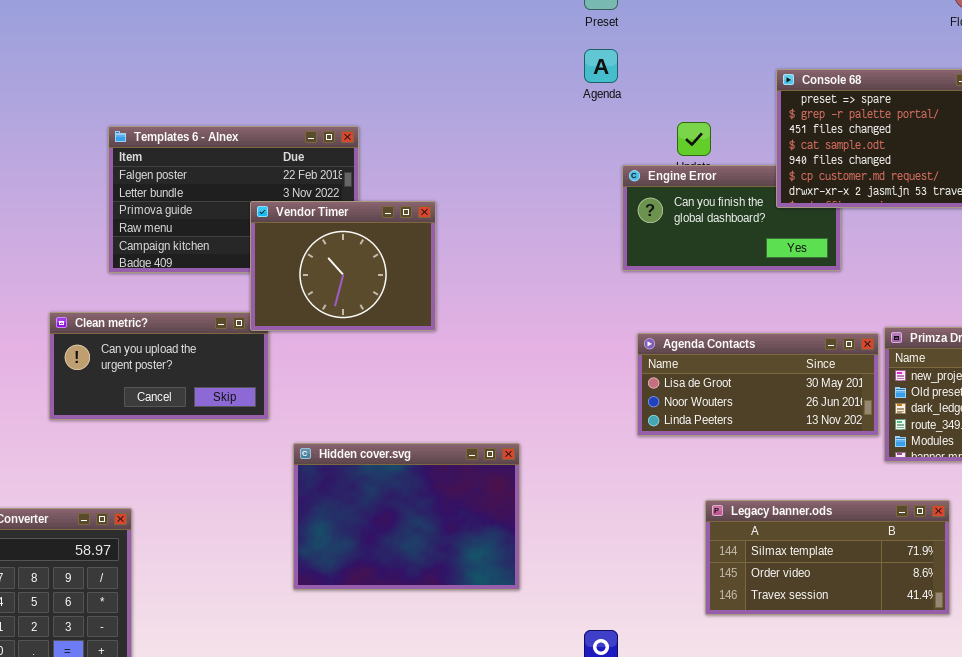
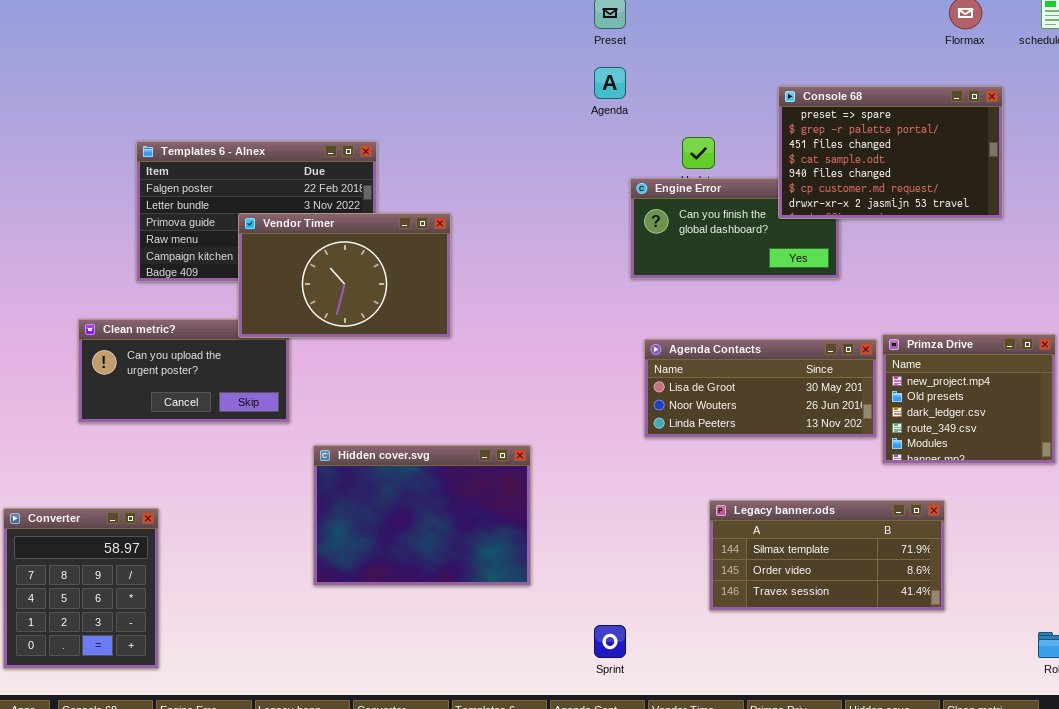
Vendor Timer: [250,201,436,331] -> [238,213,451,338], resized

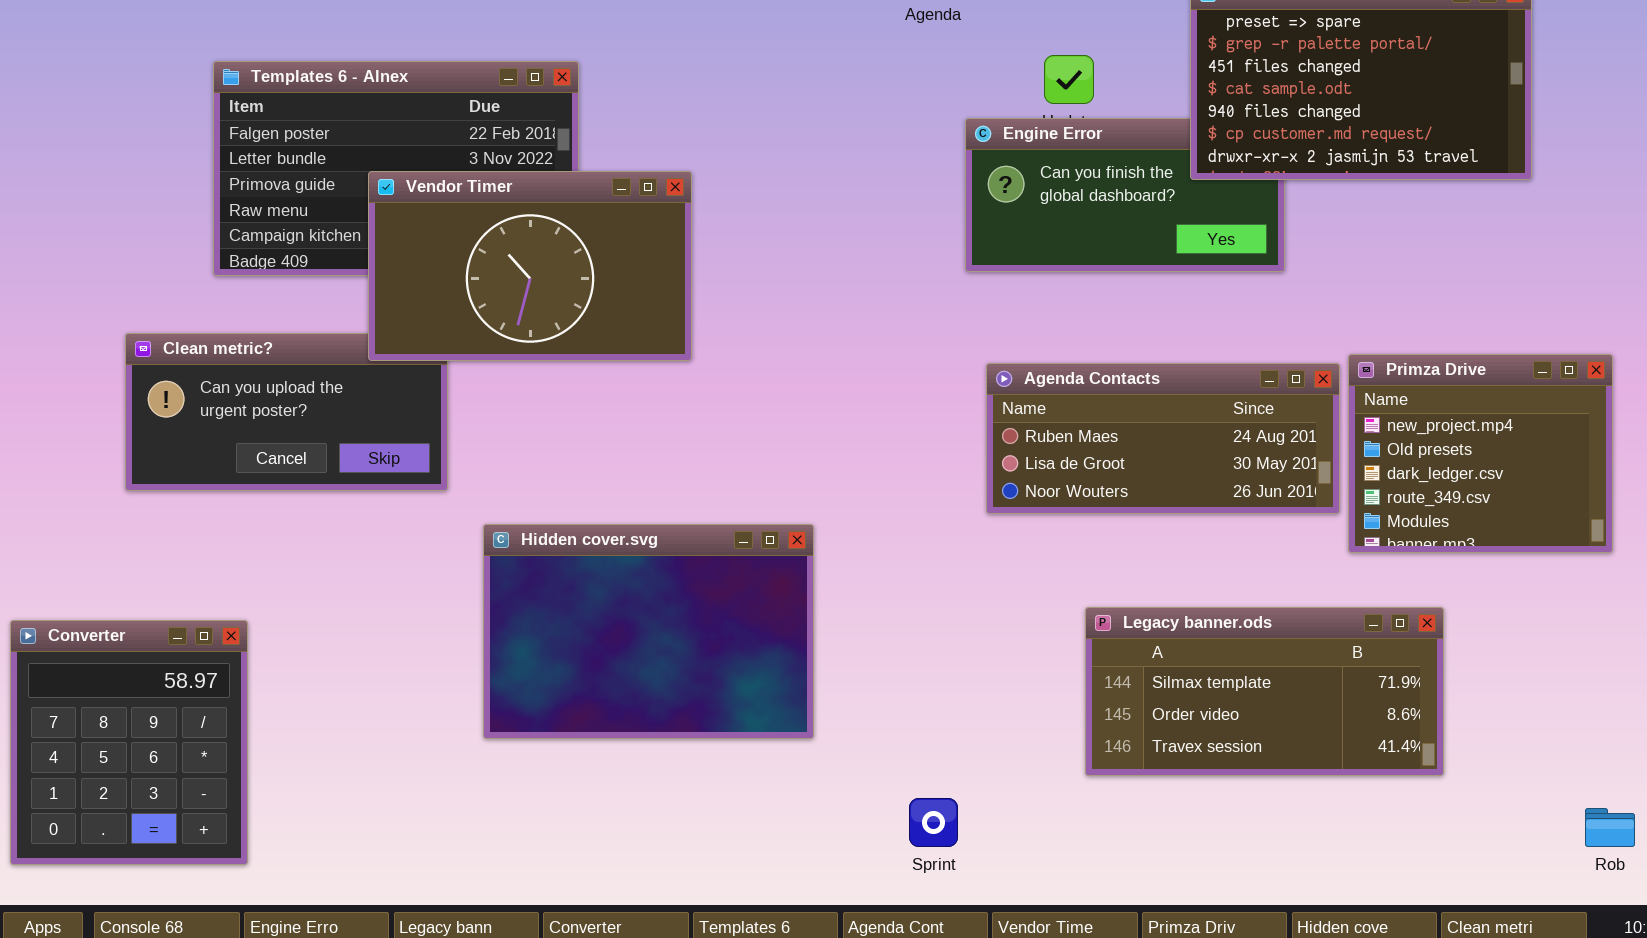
Agenda Contacts: [644,339,877,438] -> [986,363,1340,514], scrolled up 1 row

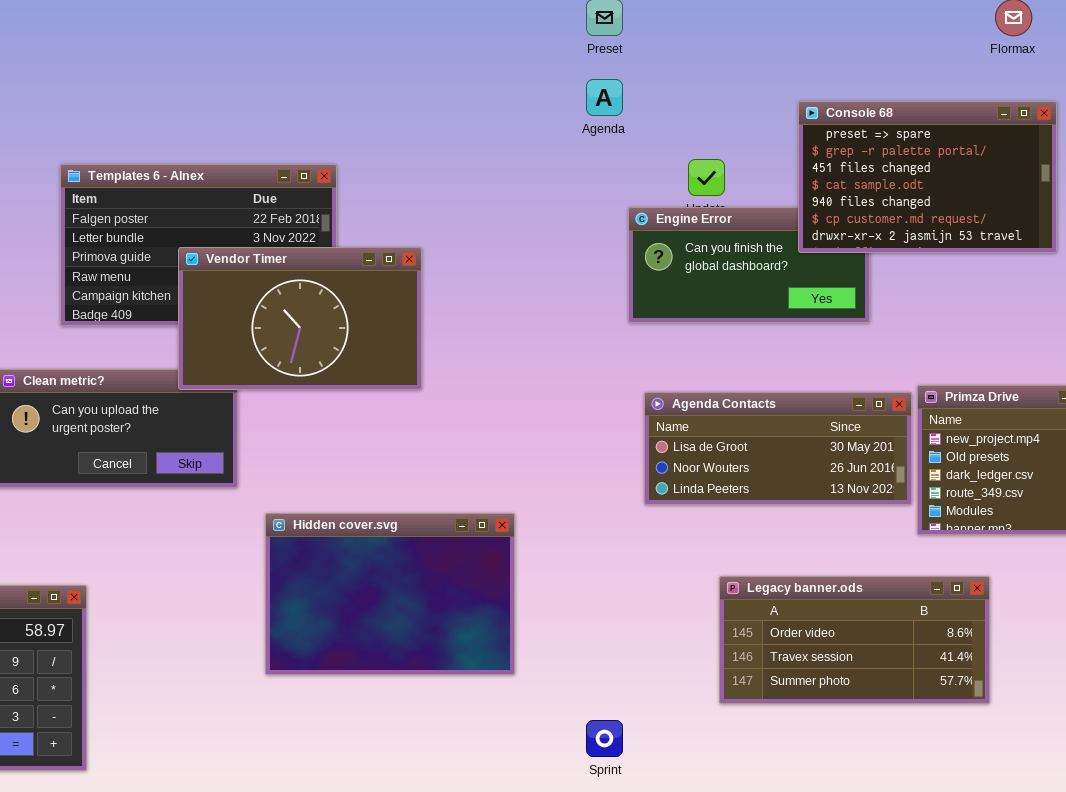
Agenda Contacts: [986,363,1340,514] -> [644,392,912,505], scrolled down 1 row
Legacy banner.ods: [1085,607,1444,776] -> [719,576,990,704], scrolled down 1 row

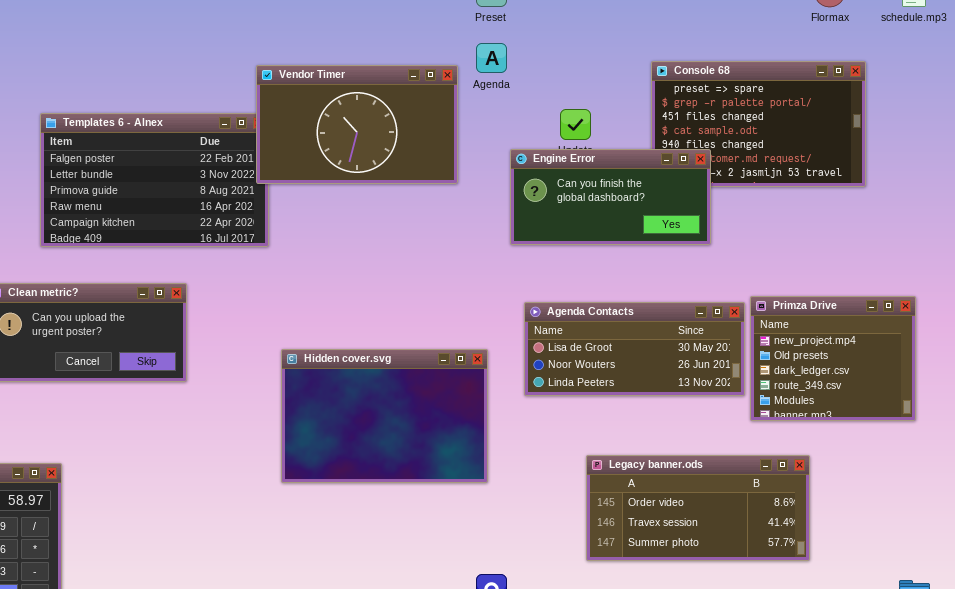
Engine Error: [628,207,870,323] -> [510,149,711,245], raised
Vendor Timer: [178,247,422,390] -> [256,65,458,184], moved
Hidden cover.svg: [265,513,515,675] -> [281,349,488,483], moved

